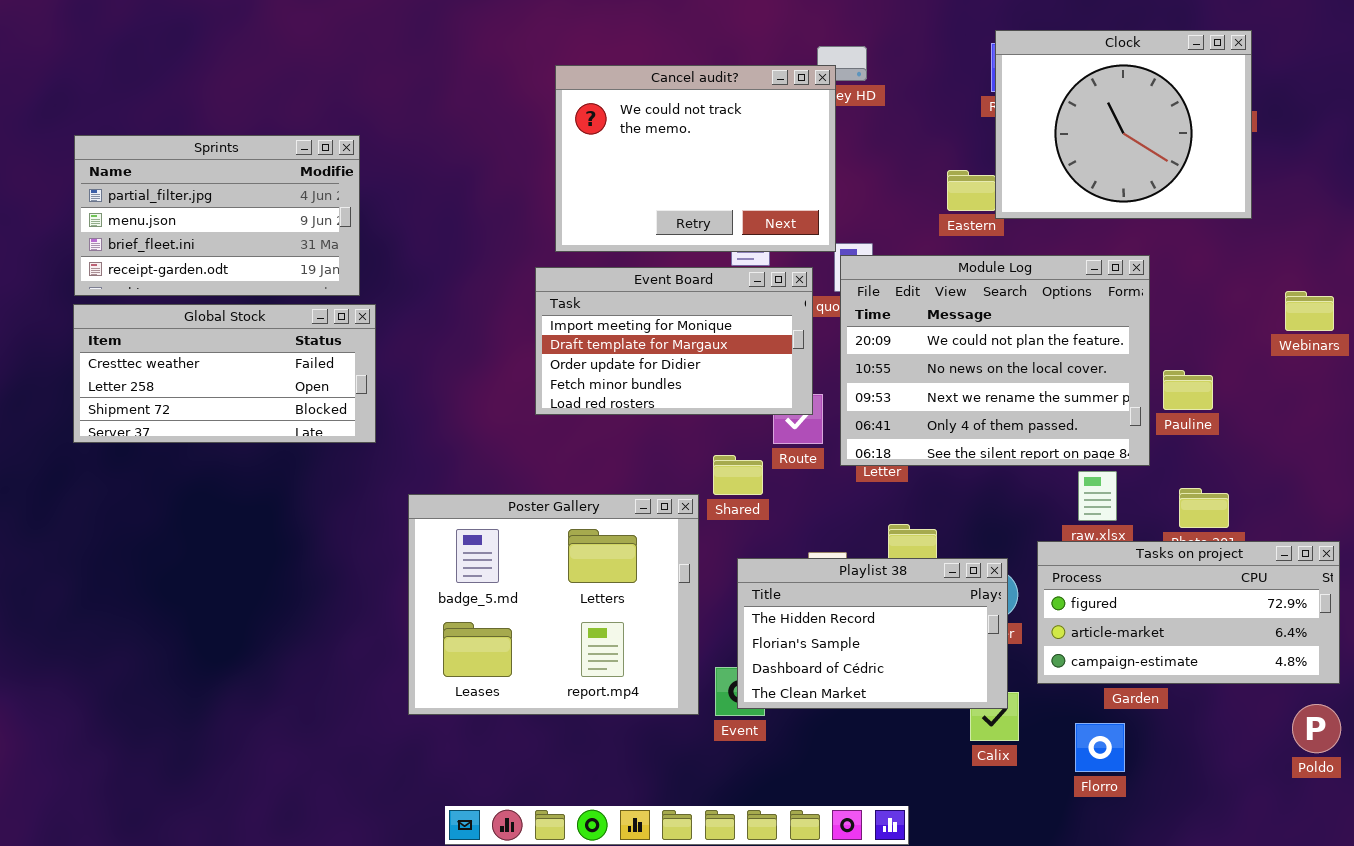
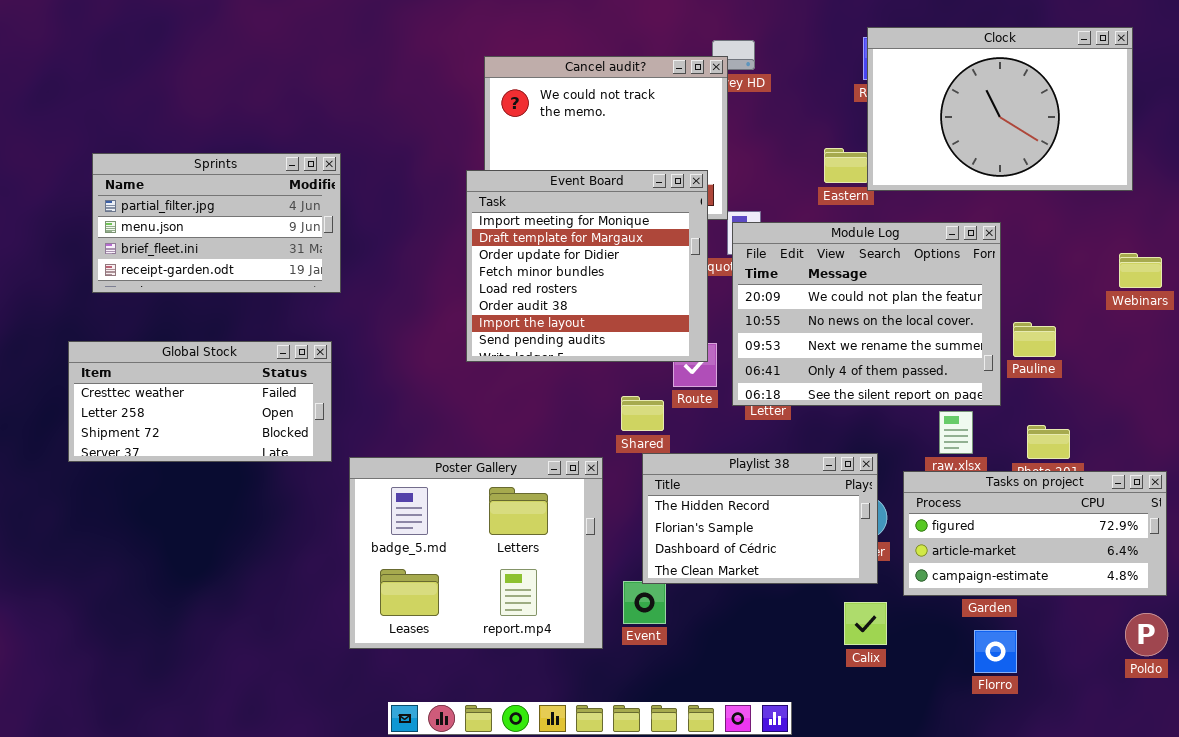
Clock: [995,30,1252,219] -> [867,27,1133,191], resized
Sprints: [74,135,360,296] -> [92,153,341,293], moved
Event Board: [535,267,813,415] -> [466,170,708,362], resized
Global Stock: [73,304,376,443] -> [68,341,332,462], moved
Poster Gallery: [408,494,699,715] -> [349,457,603,649], moved
Playlist 38: [737,558,1008,709] -> [642,453,878,584], moved
Florro: [1075,723,1125,772] -> [974,630,1017,673], moved

